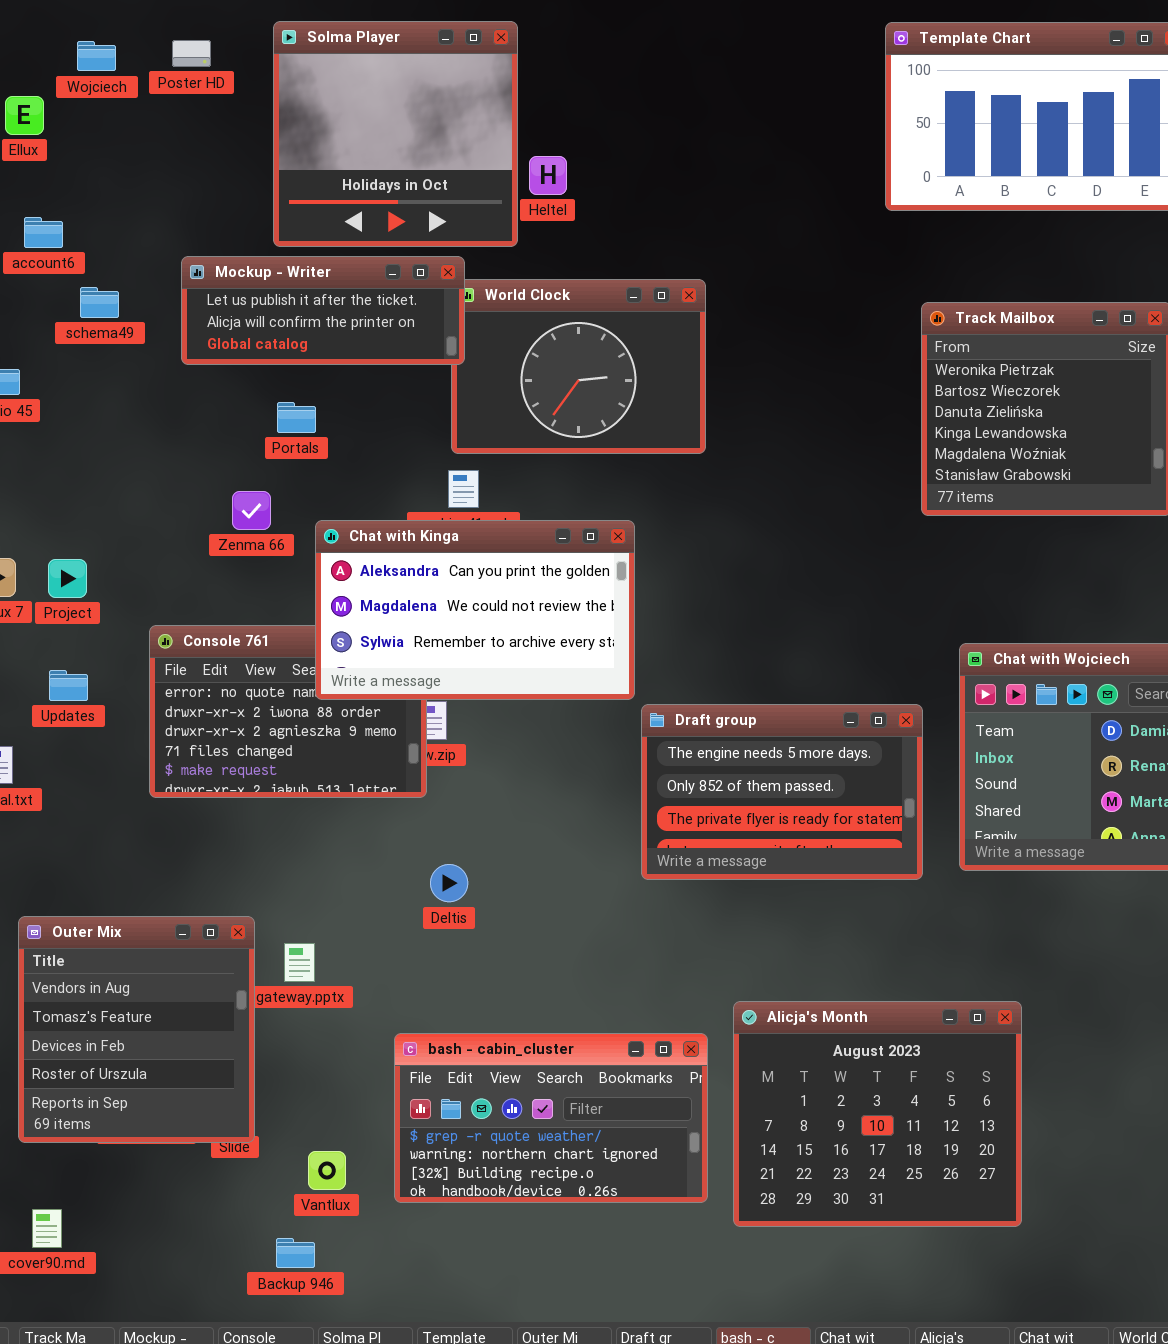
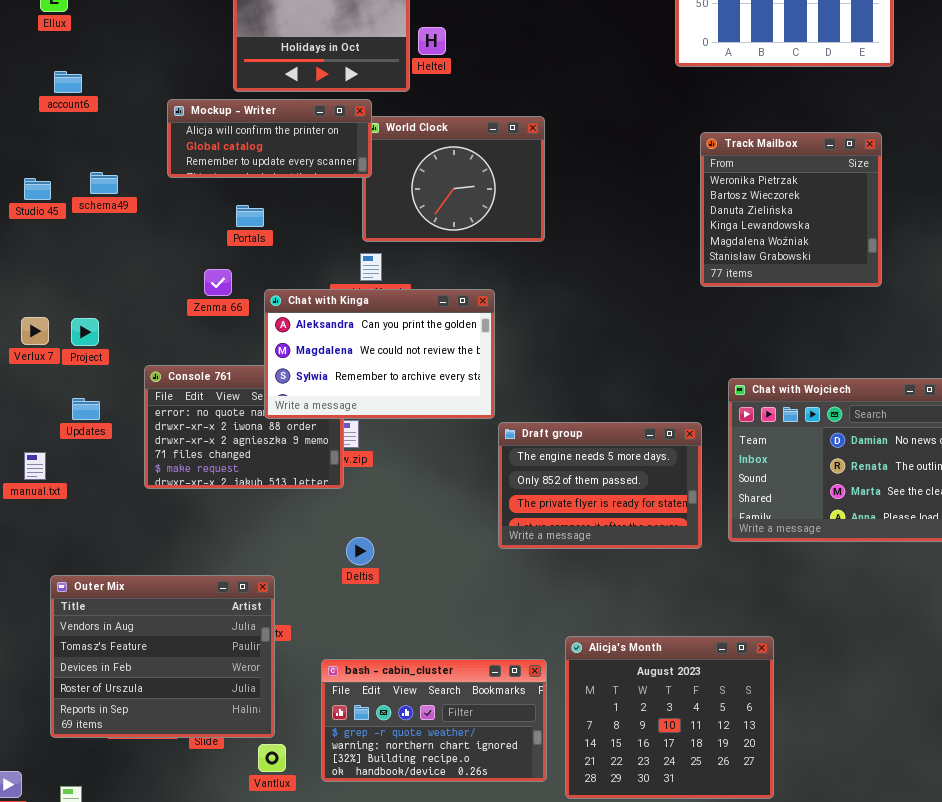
Mockup - Writer: [181,256,465,365] -> [167,99,372,178], scrolled down 1 row
schema49: [80,287,119,318] -> [90,172,118,194], moved
Outer Mix: [18,916,255,1143] -> [50,575,275,738], resized

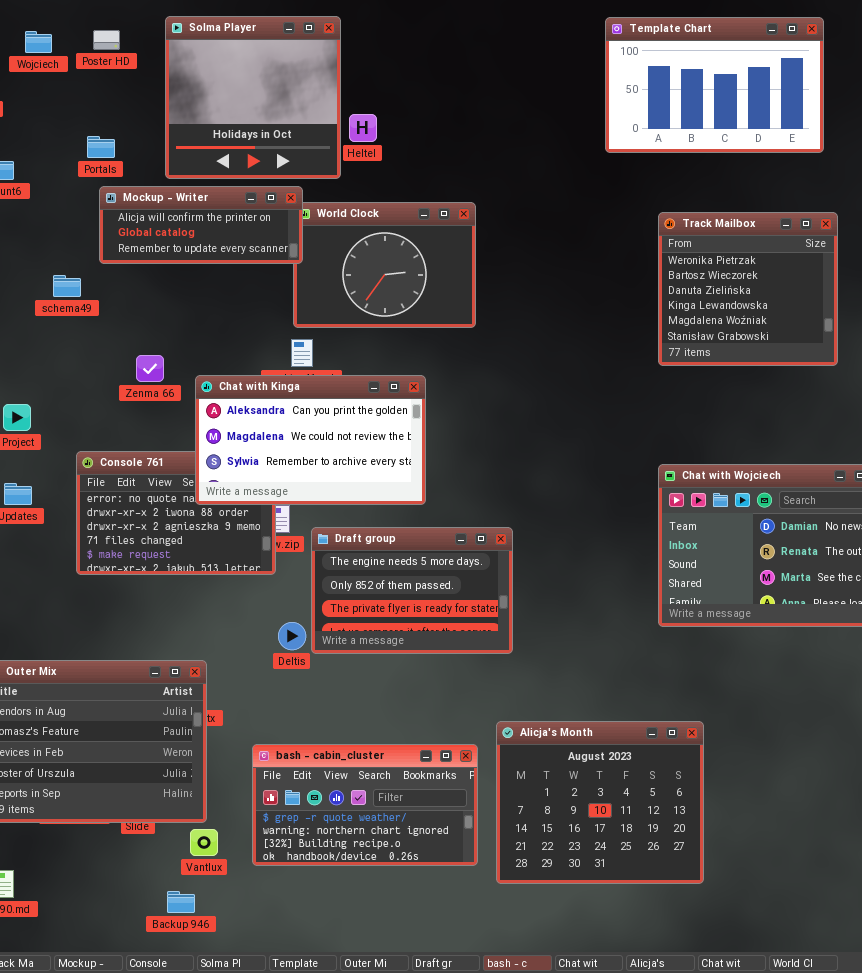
Track Mailbox: [700,132,882,287] -> [658,212,838,366], moved
schema49: [90,172,118,194] -> [53,275,81,297], moved
Portals: [236,205,264,227] -> [87,136,115,158], moved
Draft group: [498,422,702,549] -> [311,527,513,654], moved

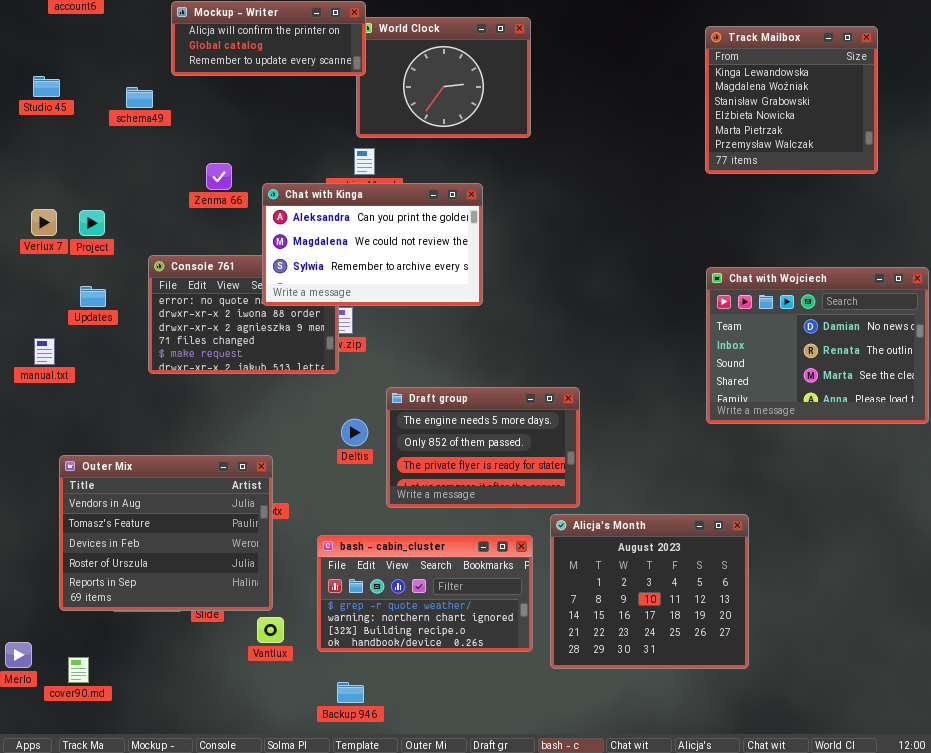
Track Mailbox: [658,212,838,366] -> [705,26,878,174], scrolled down 3 rows
Draft group: [311,527,513,654] -> [386,387,580,508], moved
Backup 946: [167,891,195,913] -> [337,682,364,703], moved

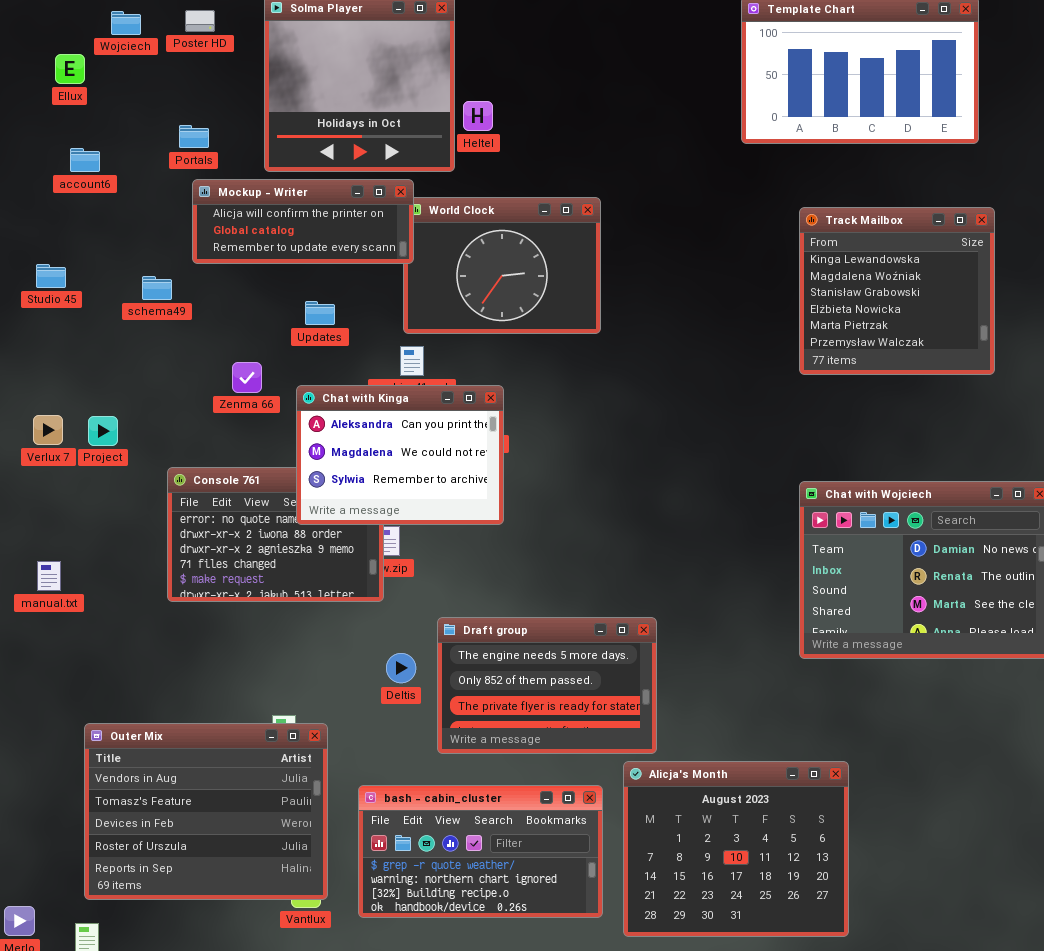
Chat with Kinga: [262,183,483,306] -> [296,385,504,525], resized
Updates: [80,286,106,307] -> [305,301,335,325], moved
Outer Mix: [59,455,273,611] -> [84,723,328,900], moved

